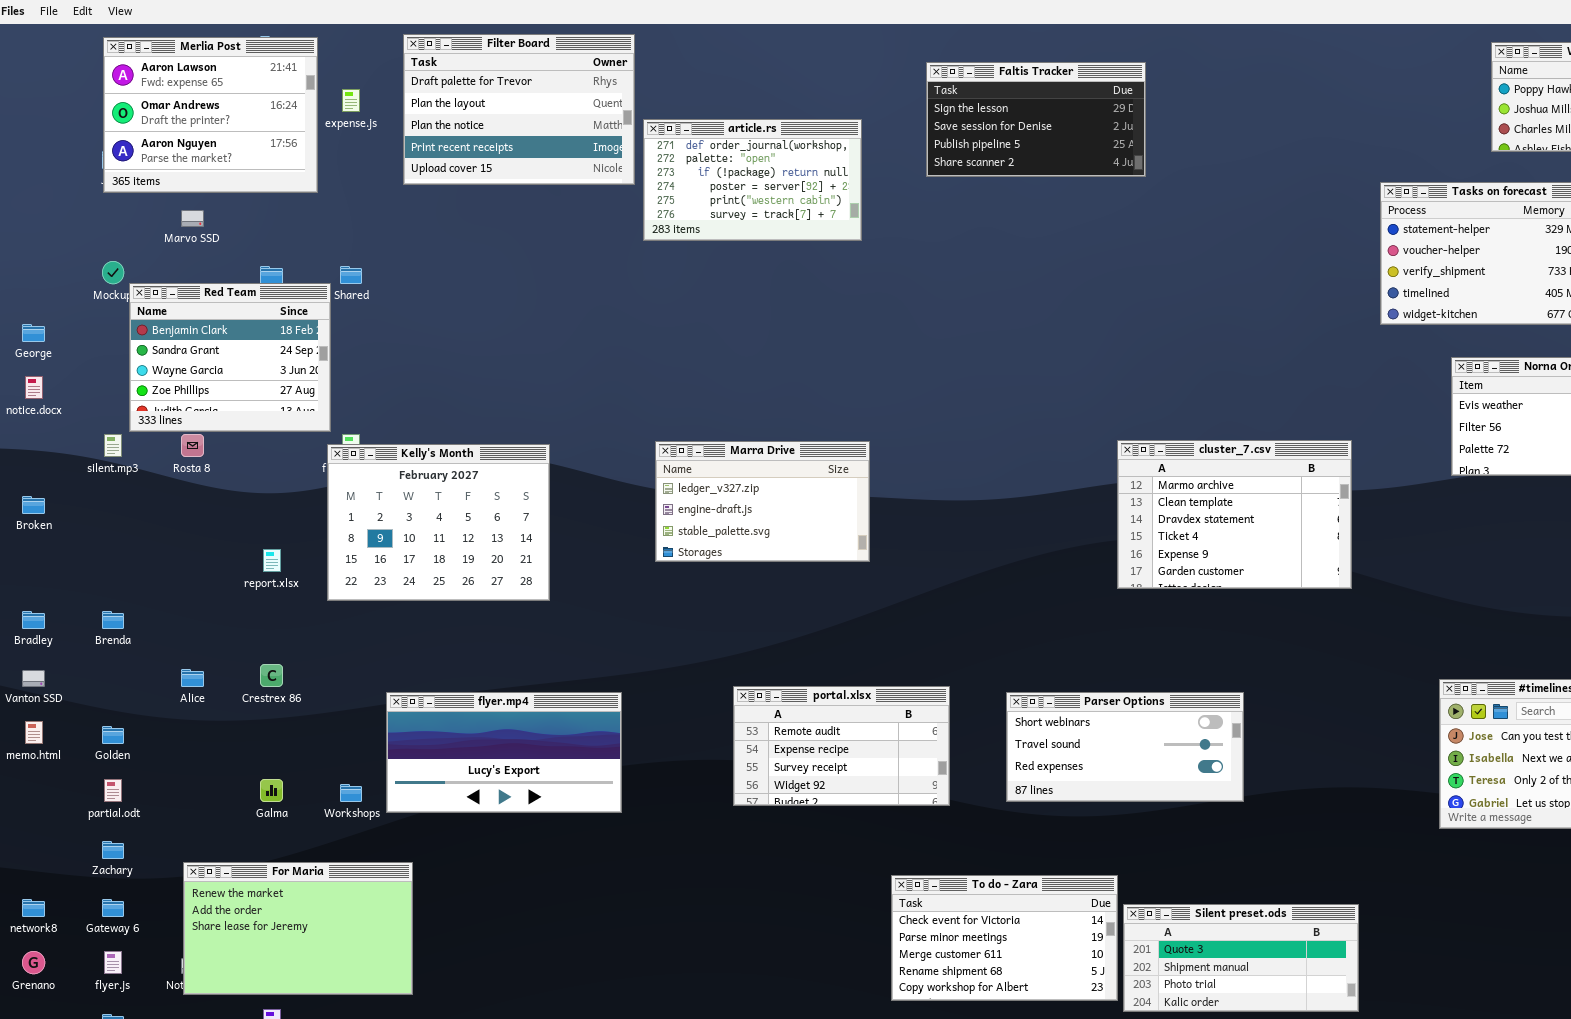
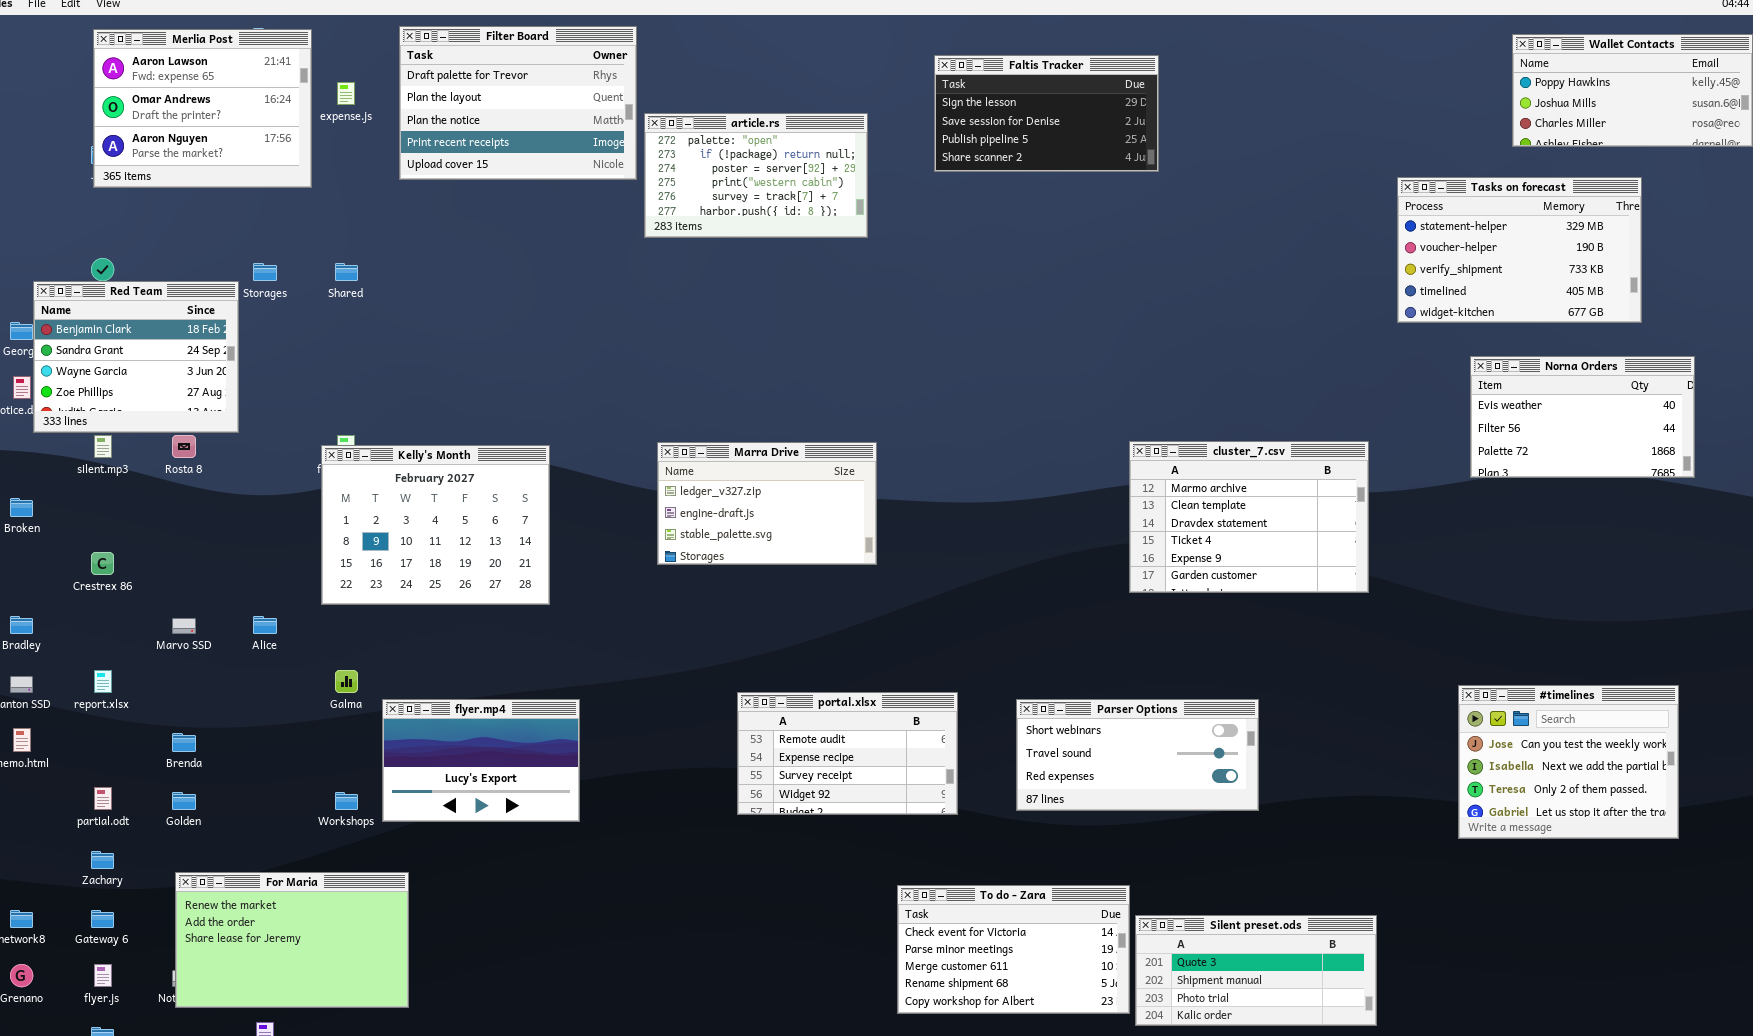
article.rs: [643,119,862,241] -> [644,113,868,238], scrolled down 1 row
Marvo SSD: [181,210,204,227] -> [172,618,196,634], moved
Red Team: [129,283,331,432] -> [33,281,239,433], moved
report.xlsx: [263,549,281,572] -> [94,670,112,693], moved
Brenda: [102,611,124,629] -> [172,733,196,752], moved
Crestrex 86: [260,664,283,687] -> [91,552,114,575], moved
Alice: [181,669,204,687] -> [253,616,277,634], moved
flyer.mp4: [386,692,622,813] -> [382,699,580,822], resized
Golden: [102,726,124,744] -> [172,792,196,810], moved
Galma: [260,779,283,802] -> [335,670,358,693], moved

